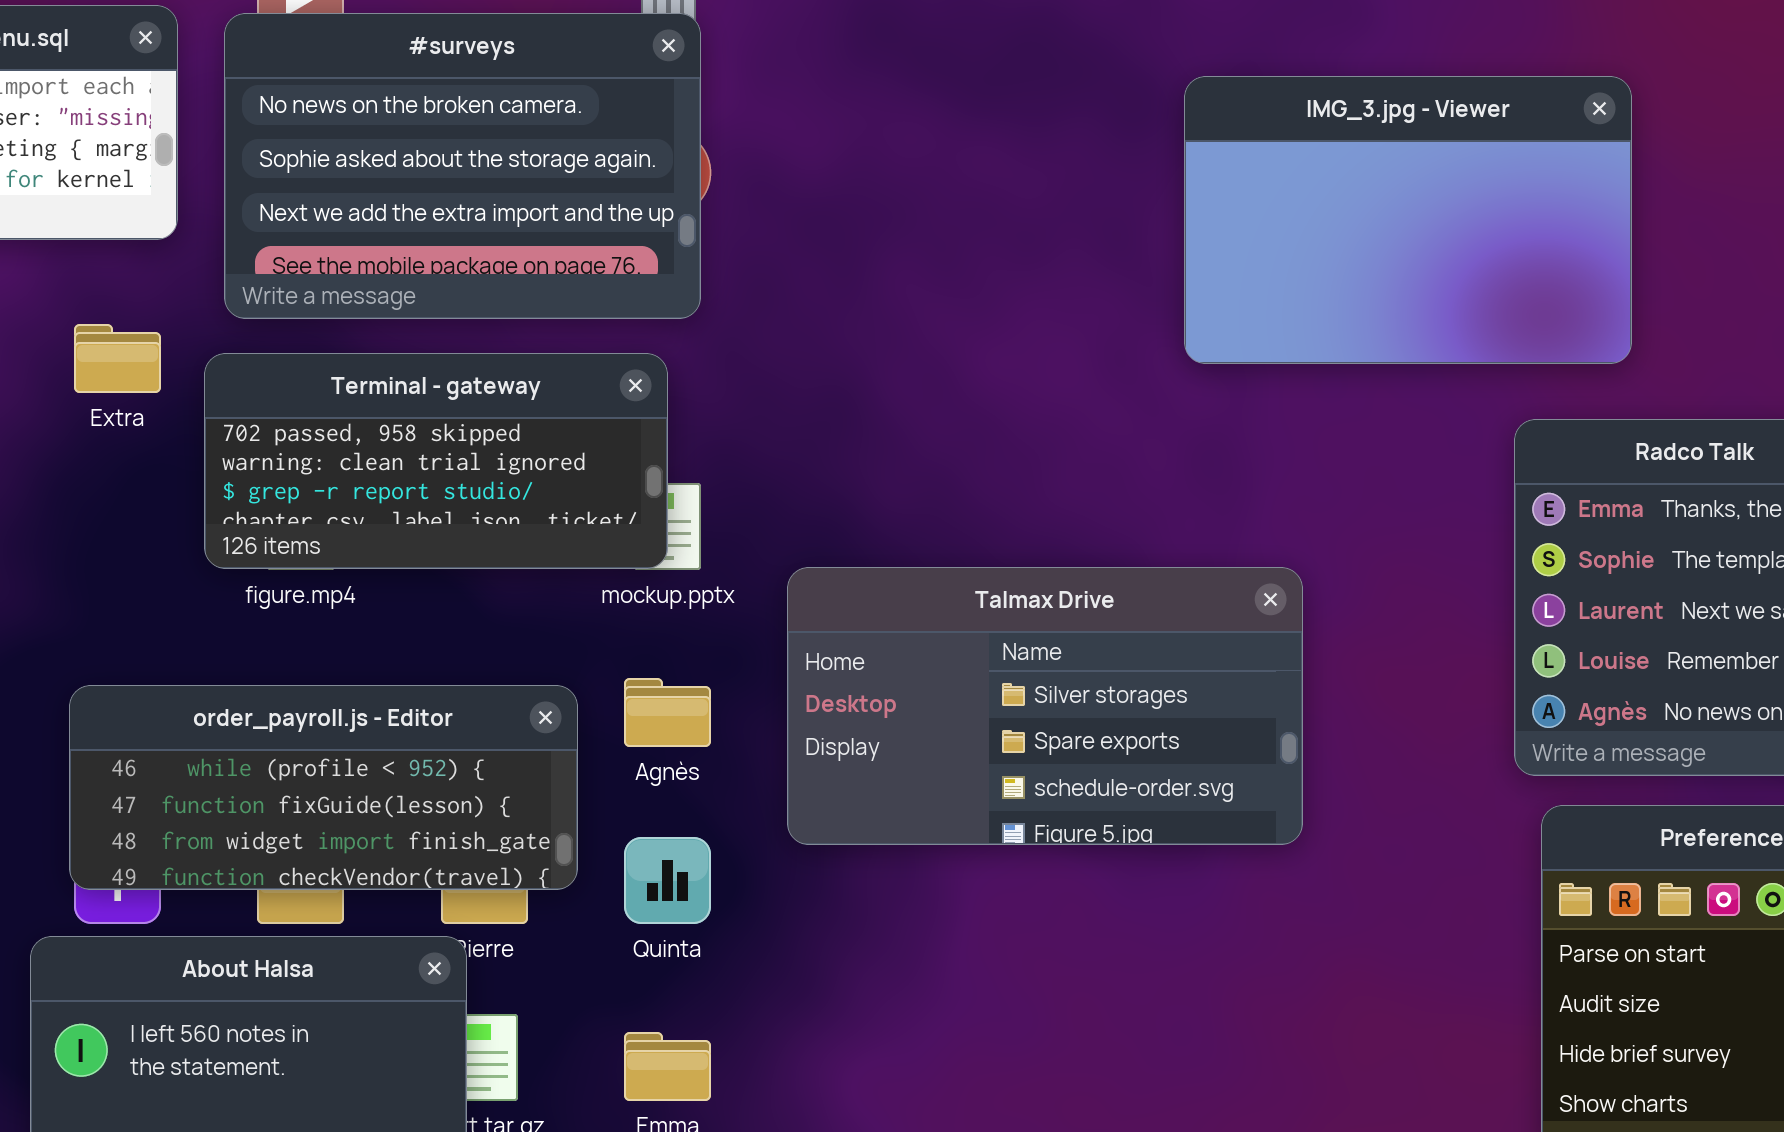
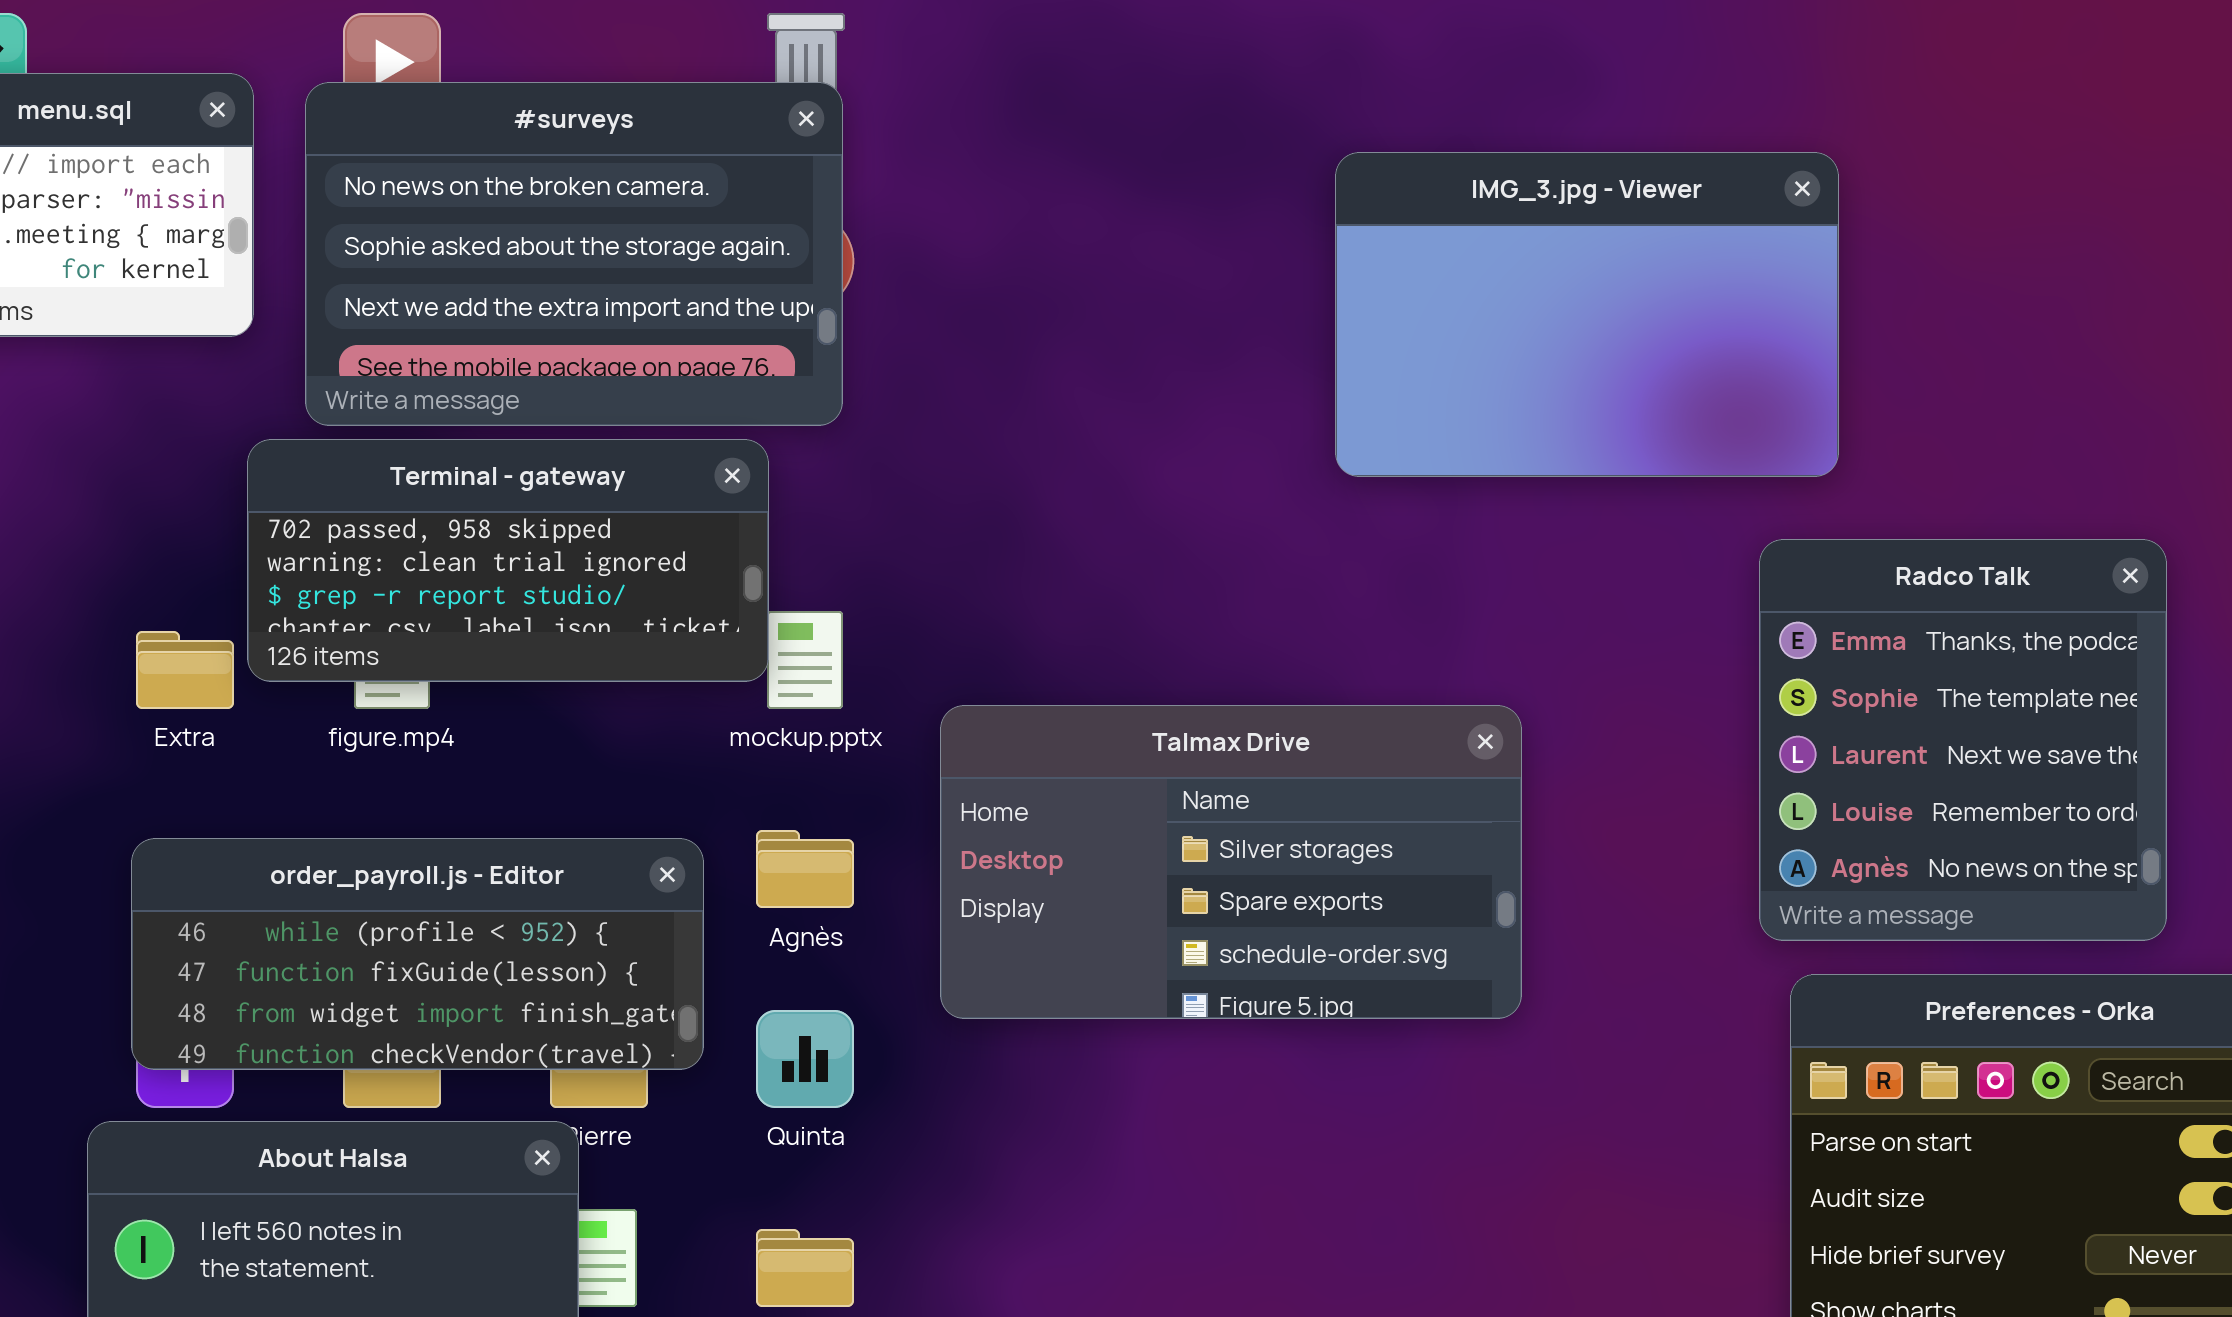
IMG_3.jpg - Viewer: [1184,76,1632,364] -> [1335,152,1839,477], moved
Extra: [74,324,161,393] -> [136,631,234,709], moved
Terminal - gateway: [204,353,668,569] -> [247,439,769,682], moved

